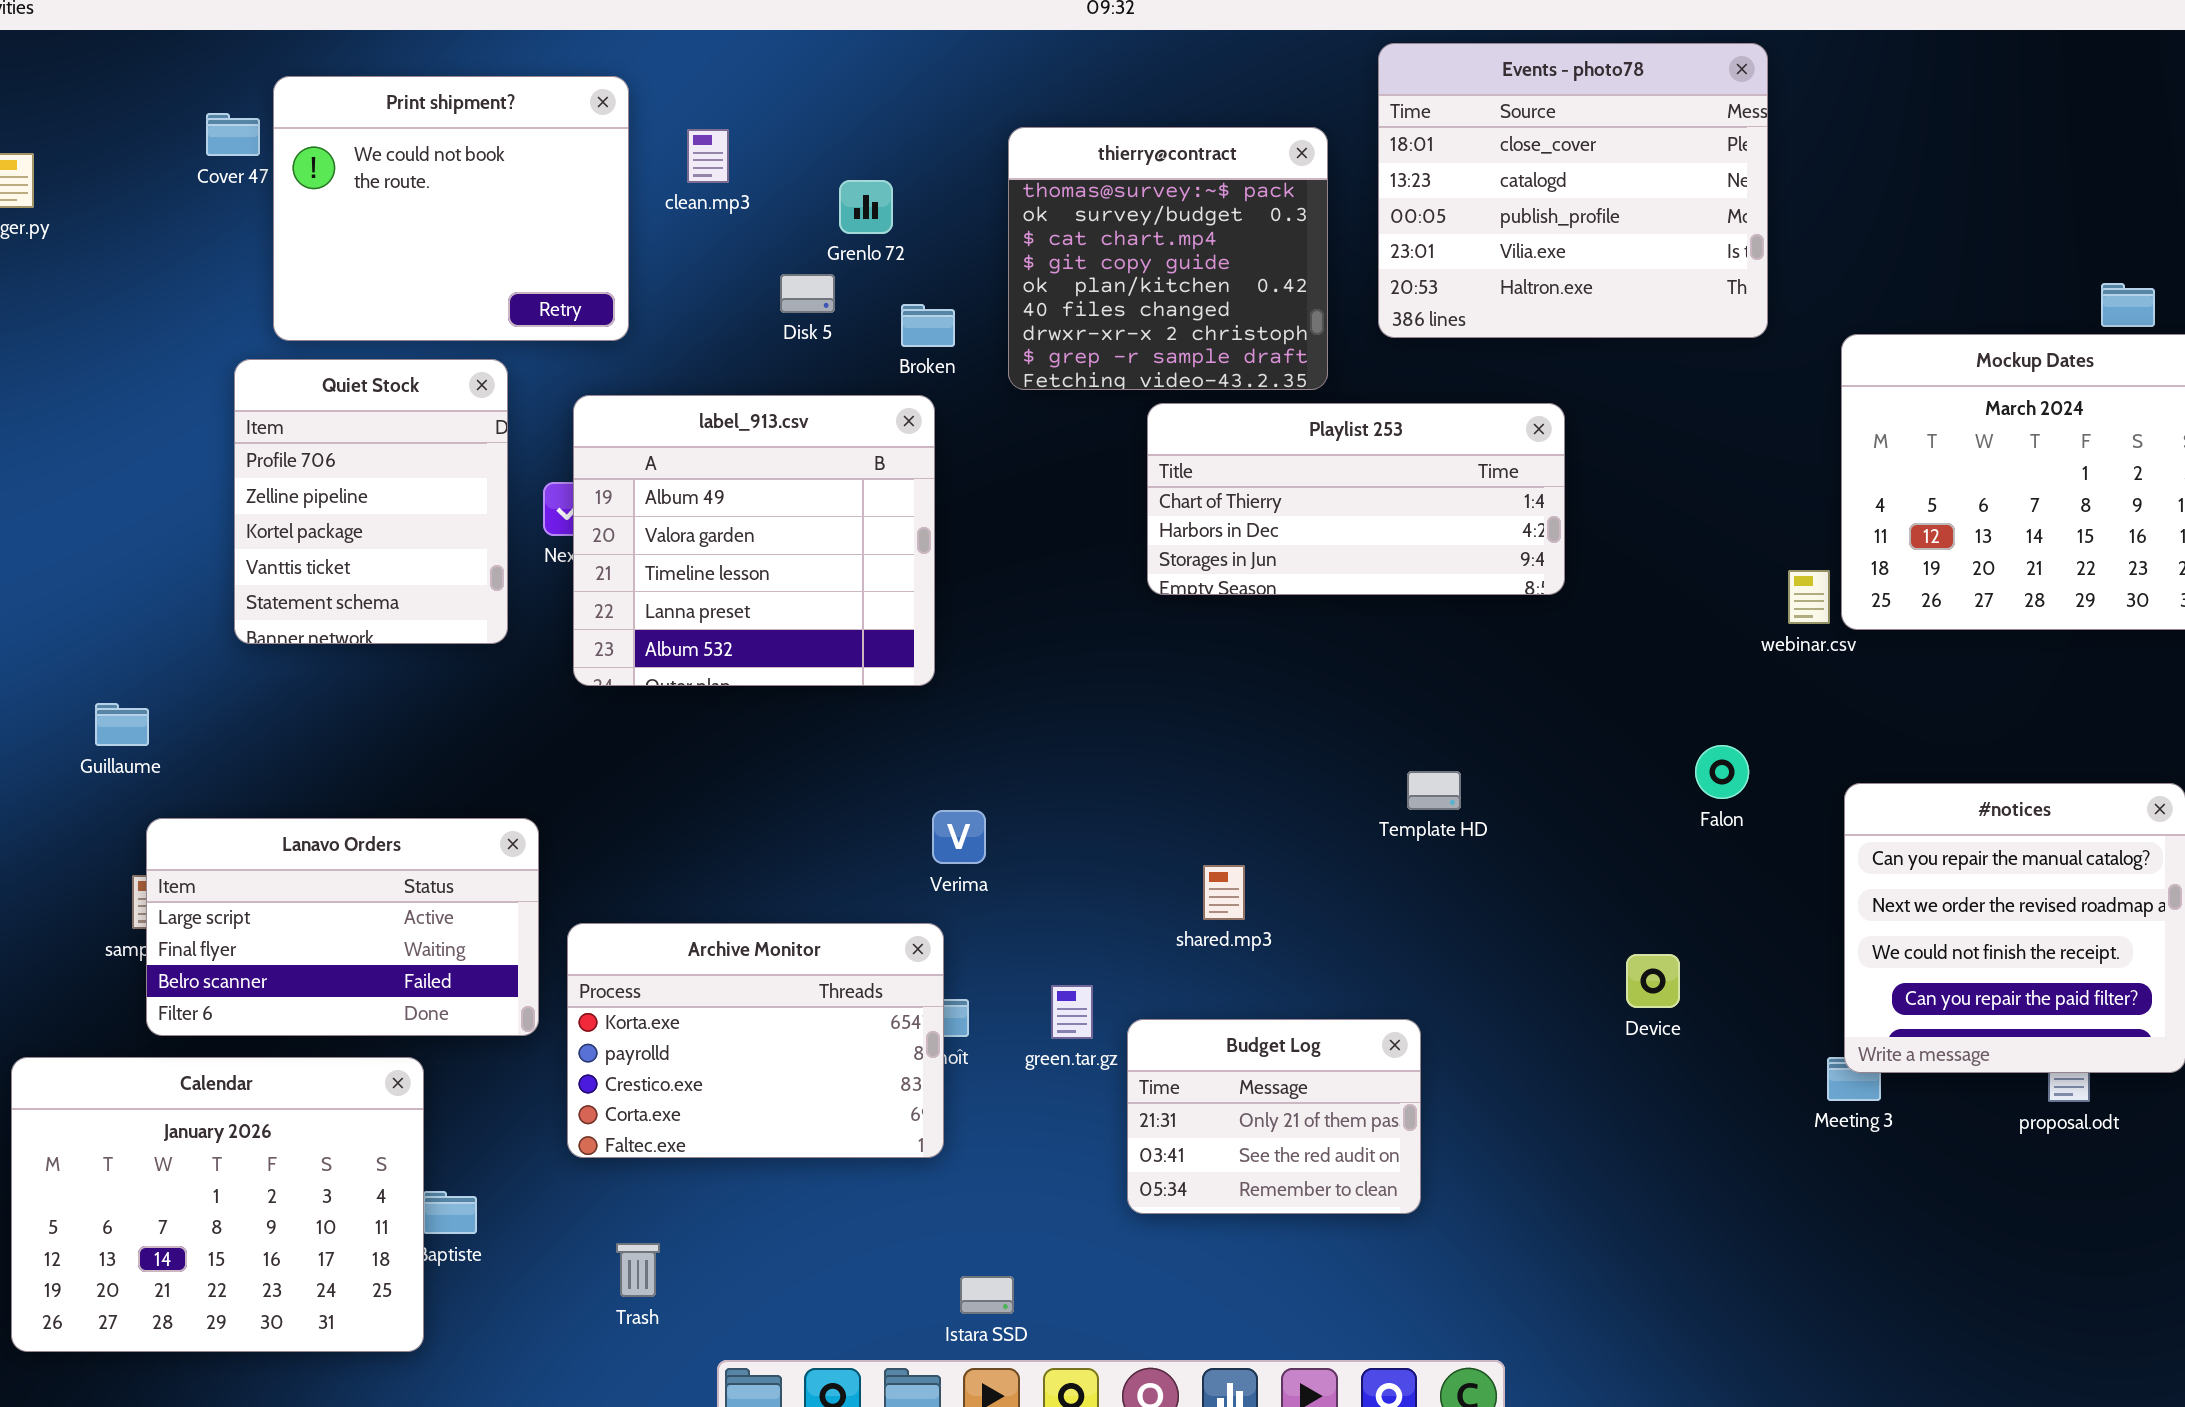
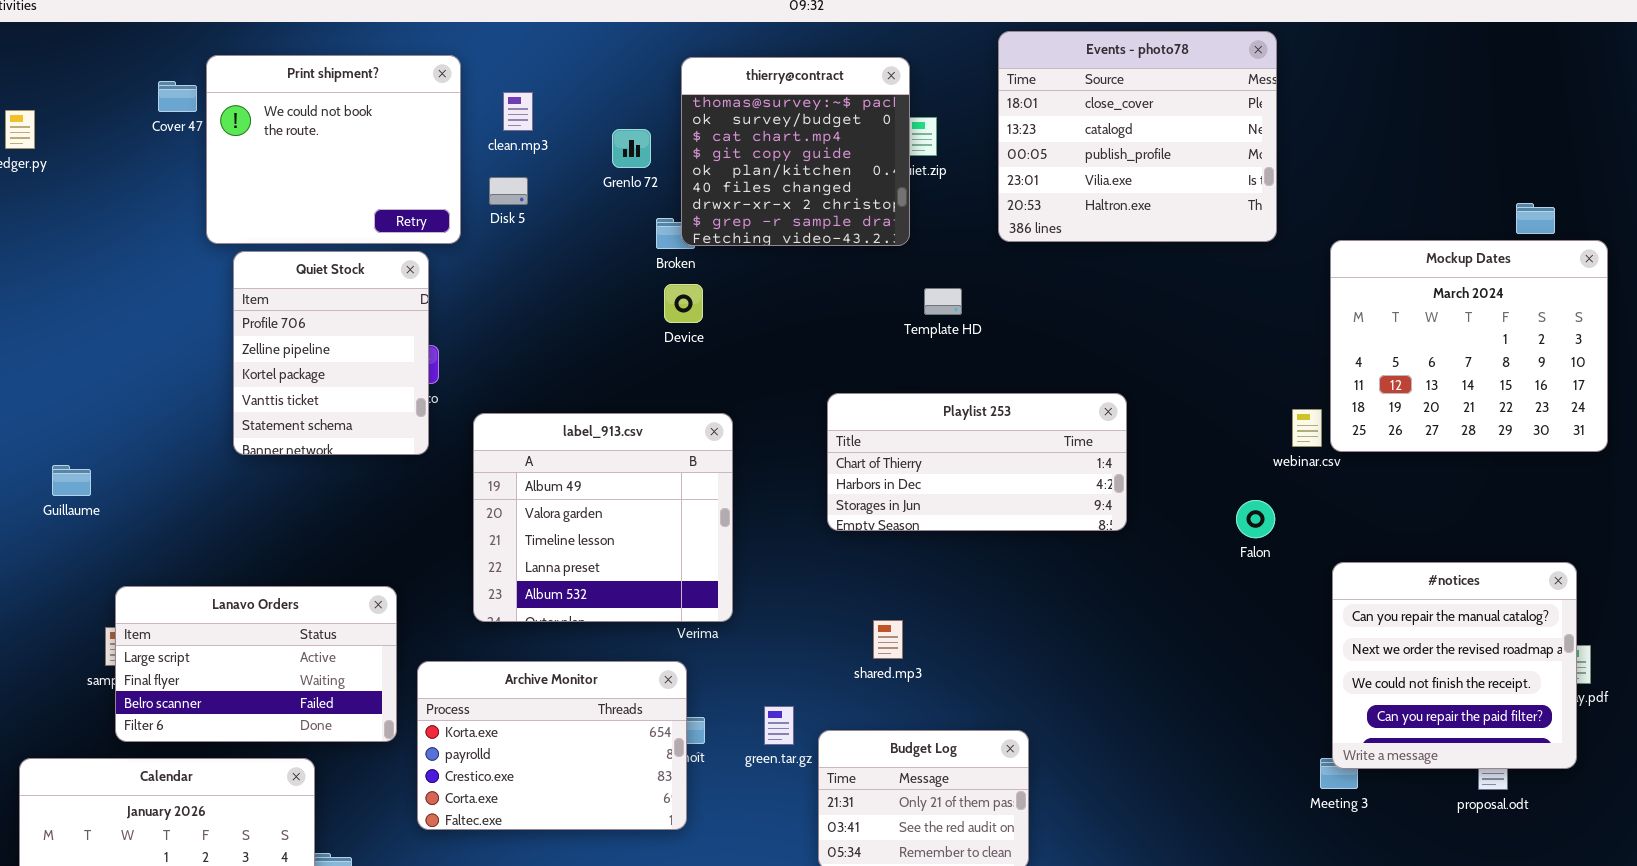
thierry@contract: [1008,127,1328,390] -> [681,57,910,246], moved
Disk 5: [780,274,835,313] -> [489,177,528,205], moved
Quiet Stock: [234,359,508,644] -> [233,251,429,455], moved
label_913.csv: [573,395,935,686] -> [473,413,733,622], moved
Playlist 253: [1147,403,1565,595] -> [827,393,1127,531], moved
Guillaume: [95,703,149,746] -> [52,465,91,496], moved
Falon: [1695,745,1749,799] -> [1236,500,1275,538], moved
Template HD: [1407,771,1461,810] -> [924,288,962,315], moved
Device: [1626,954,1680,1008] -> [664,284,703,323], moved

